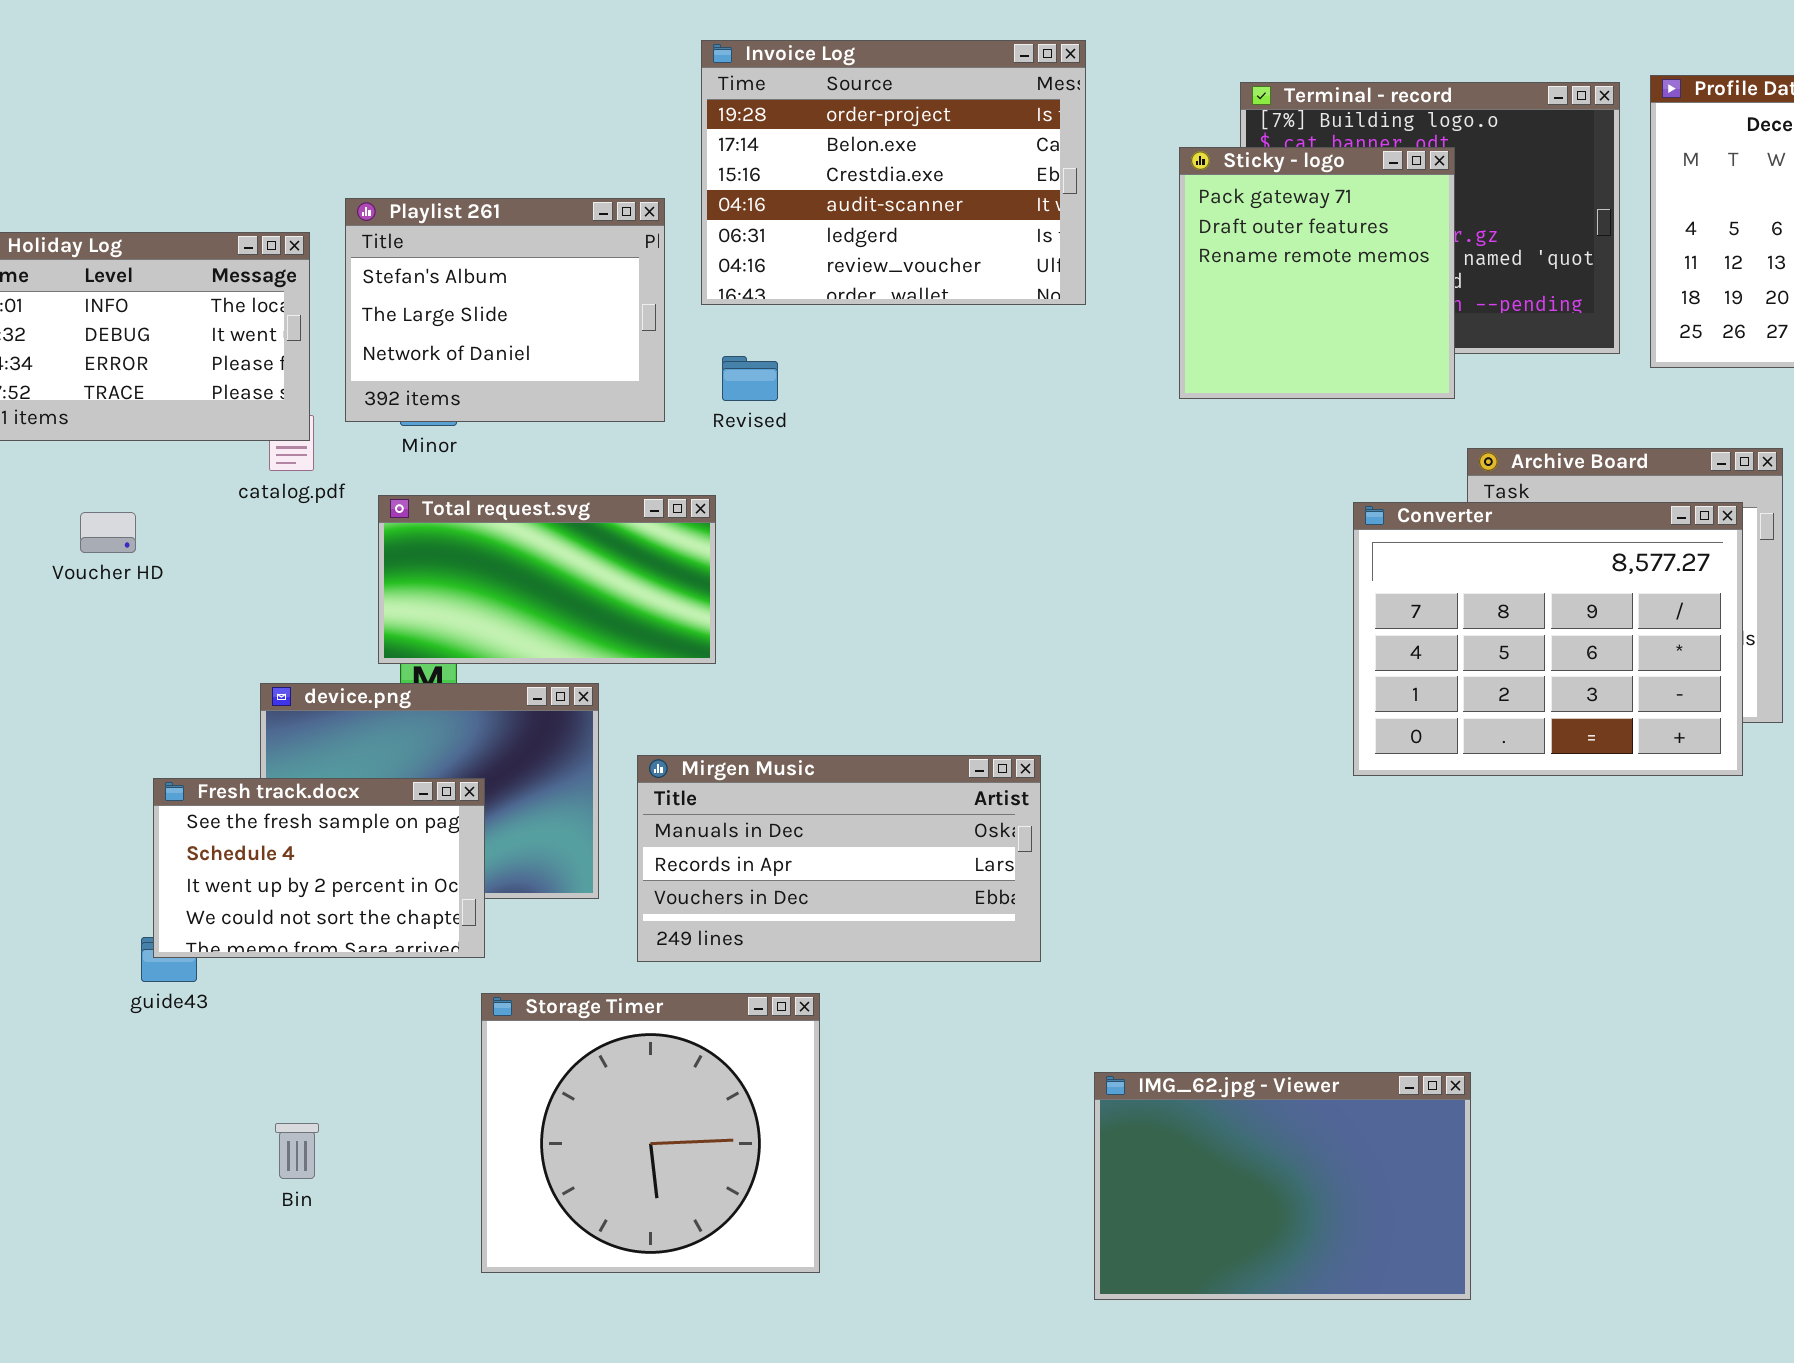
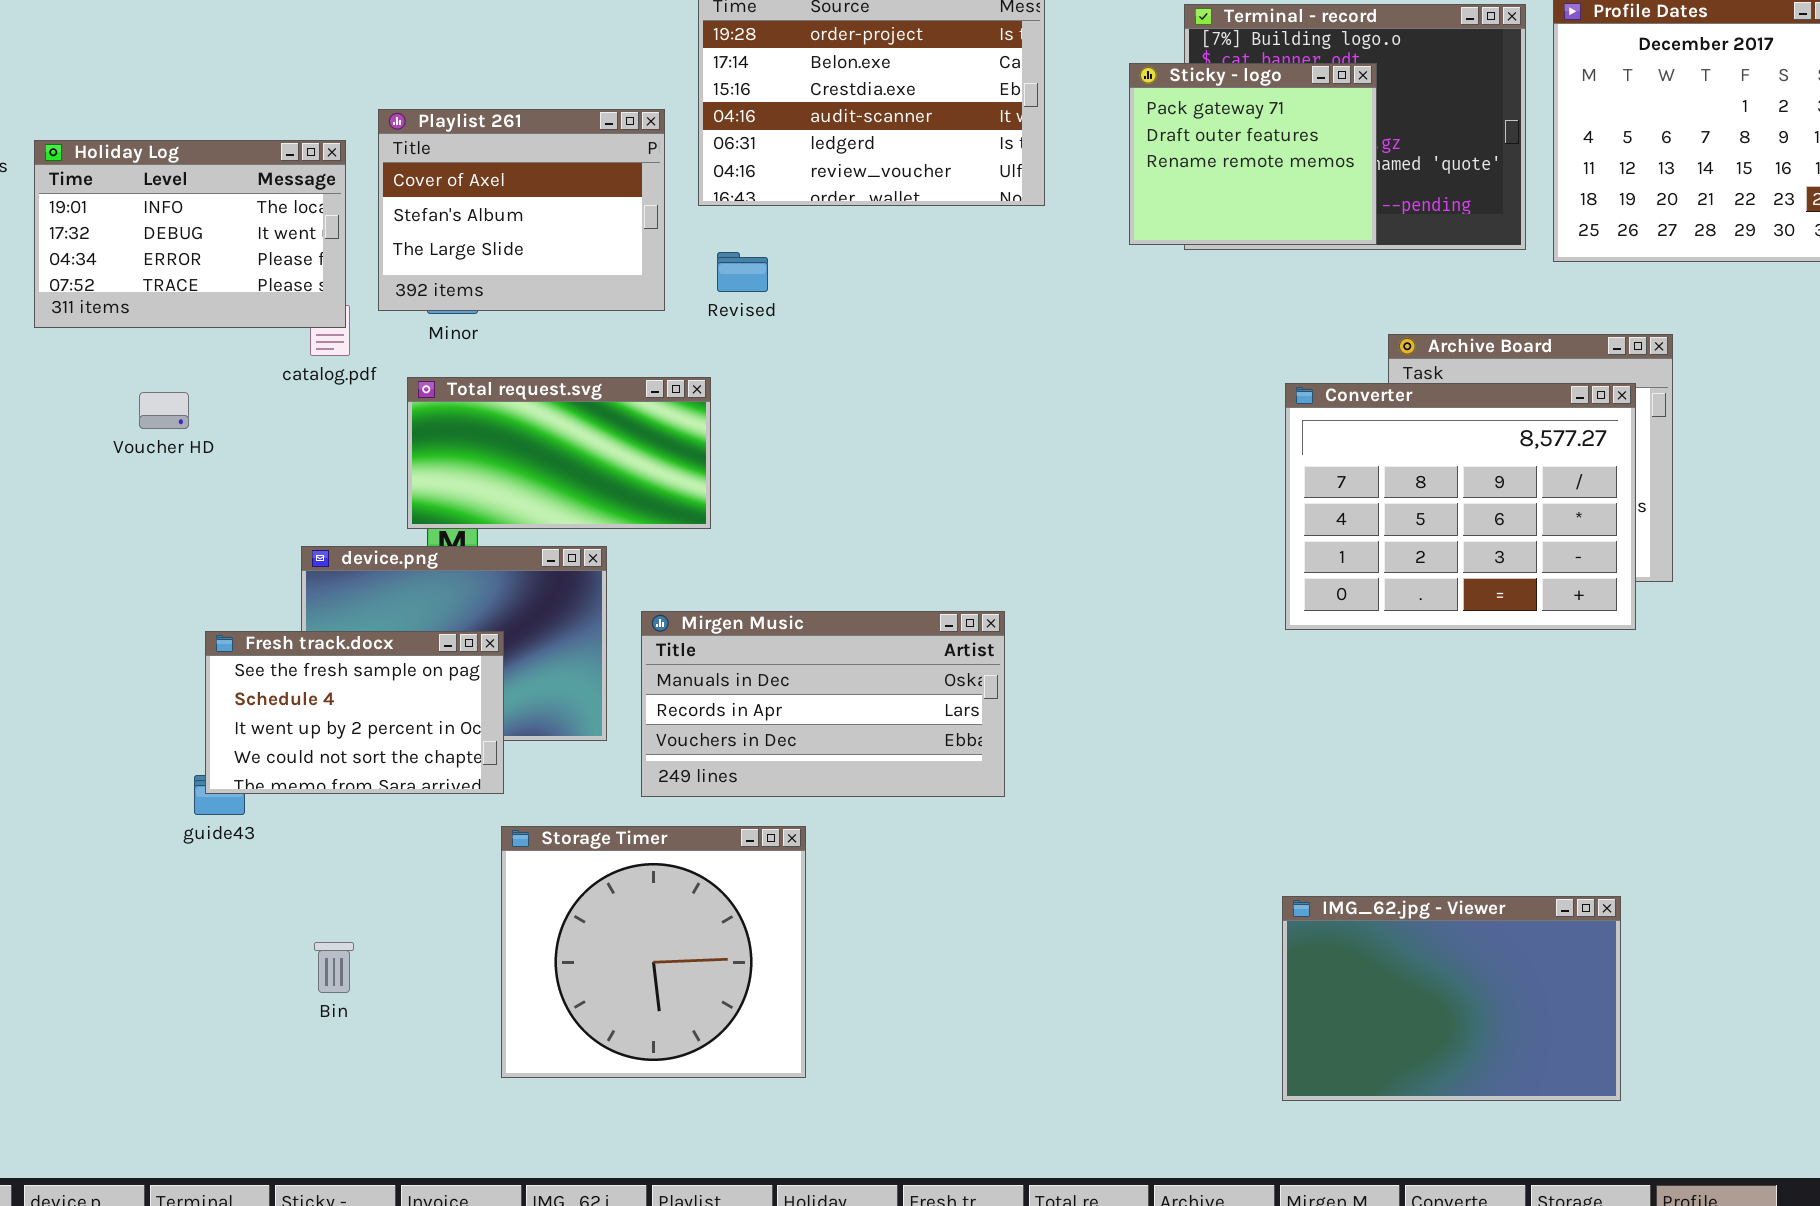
Sticky - logo: [1179,147,1455,399] -> [1129,63,1377,245], resized
Playlist 261: [345,198,665,422] -> [378,109,665,311], scrolled up 1 row
IMG_62.jpg - Viewer: [1094,1072,1471,1300] -> [1282,896,1621,1101], moved

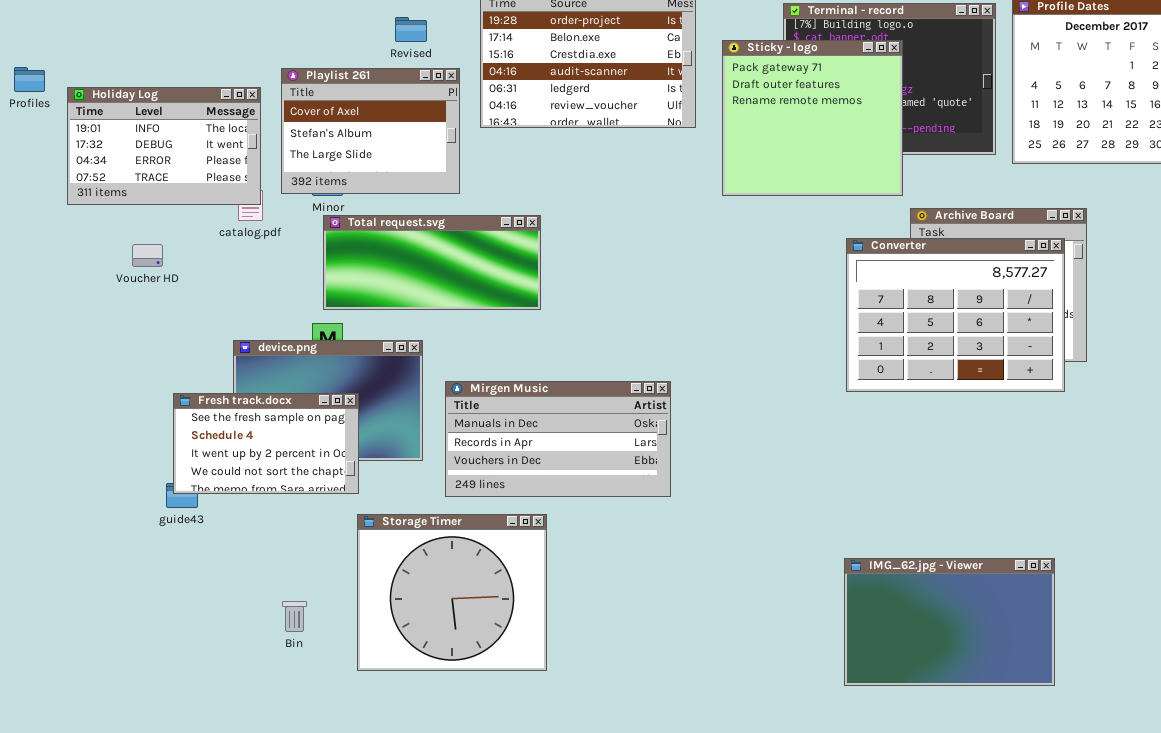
Sticky - logo: [1129,63,1377,245] -> [722,40,903,196], resized
Revised: [717,252,768,292] -> [395,17,427,42], moved
Total request.svg: [407,377,711,529] -> [323,215,541,310], moved, resized
Bin: [314,942,354,993] -> [282,601,307,632], moved

